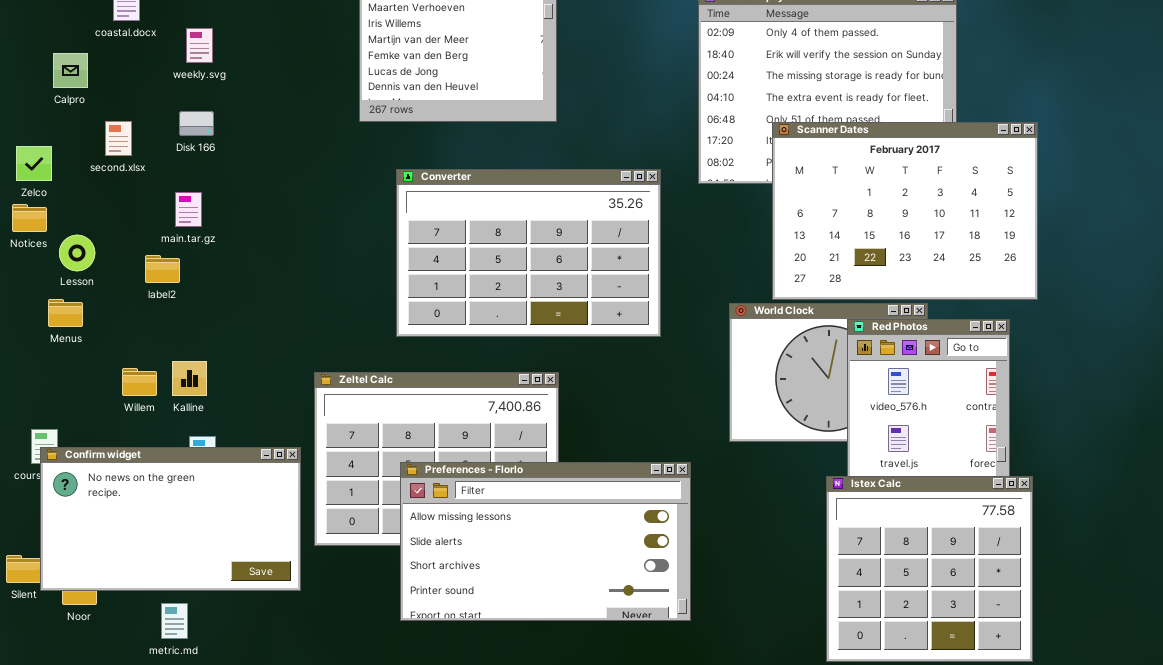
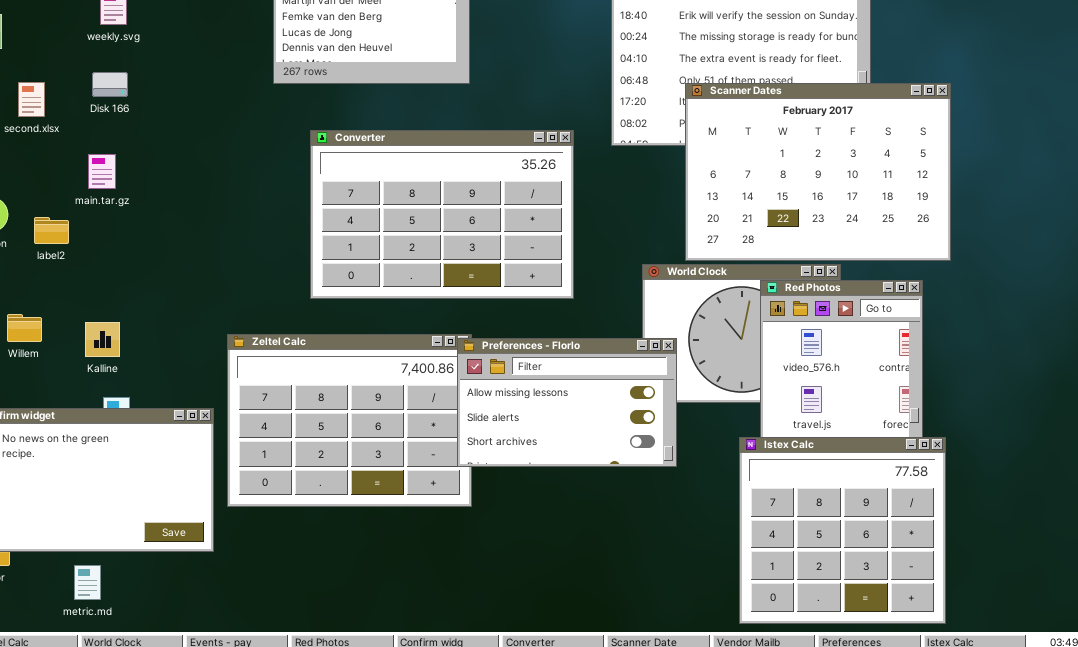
label2: [145,255,180,283] -> [34,217,69,244], moved
Willem: [122,368,157,396] -> [7,314,42,342], moved
Preferences - Florlo: [400,462,691,621] -> [457,338,677,467], moved, resized

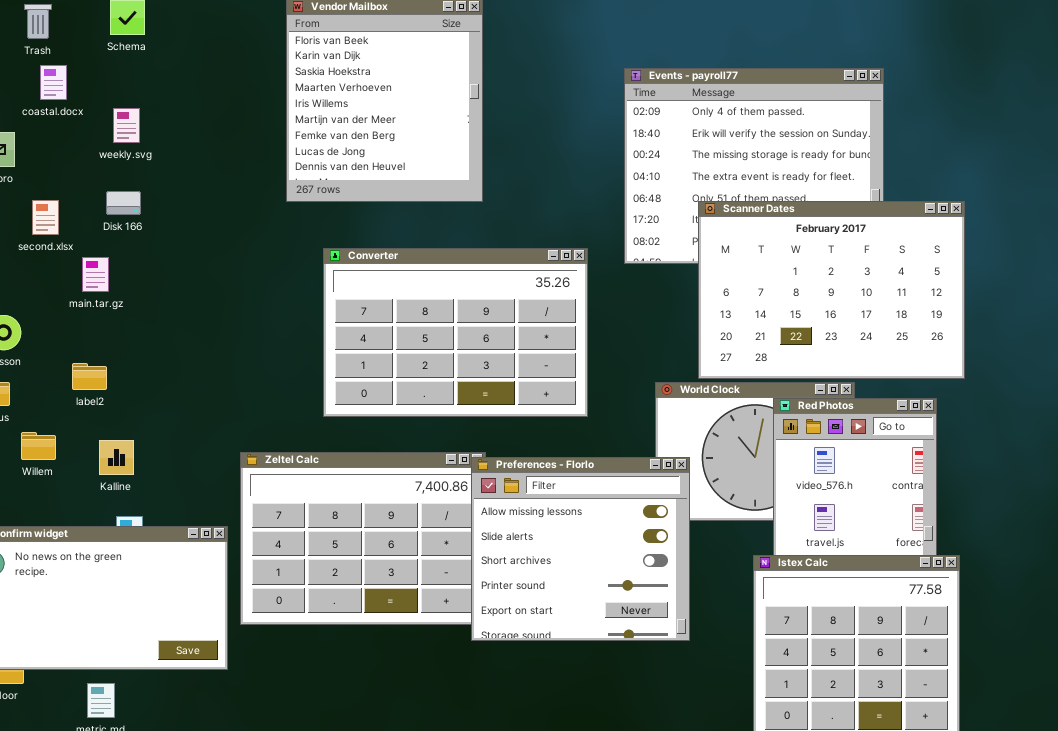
main.tar.gz: [88,154,116,189] -> [82,257,109,292], moved
label2: [34,217,69,244] -> [72,363,107,390], moved
Preferences - Florlo: [457,338,677,467] -> [471,457,690,641], resized

